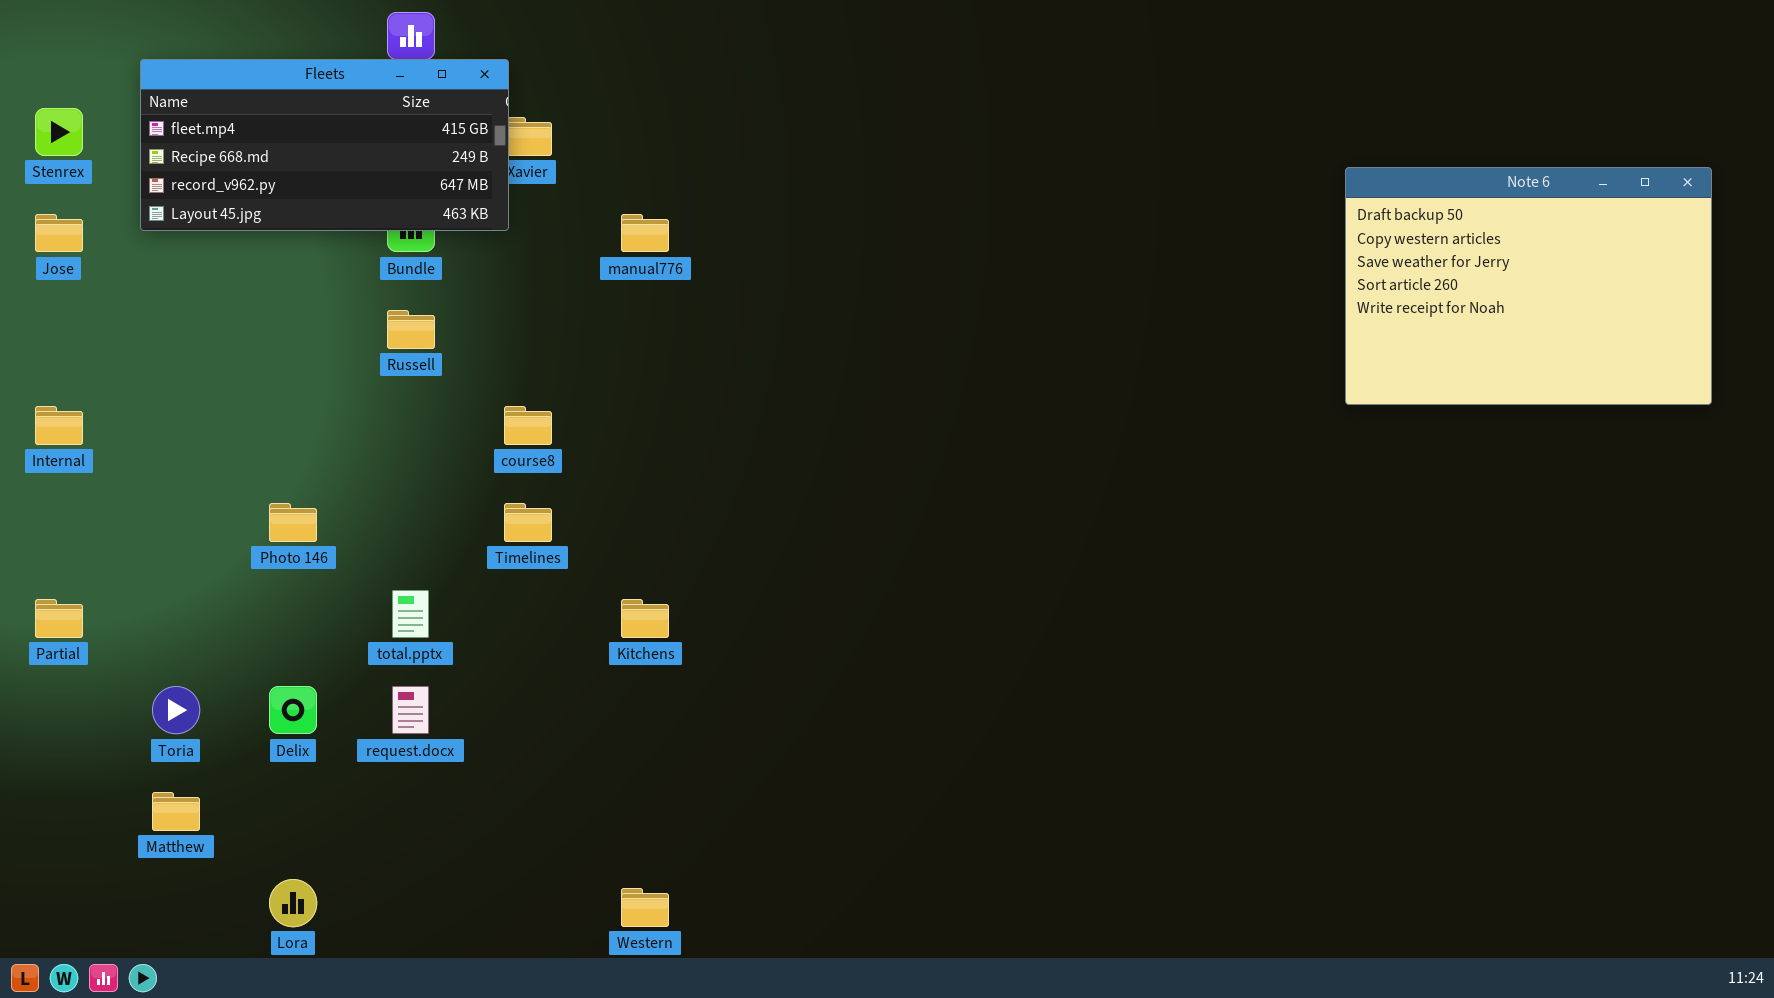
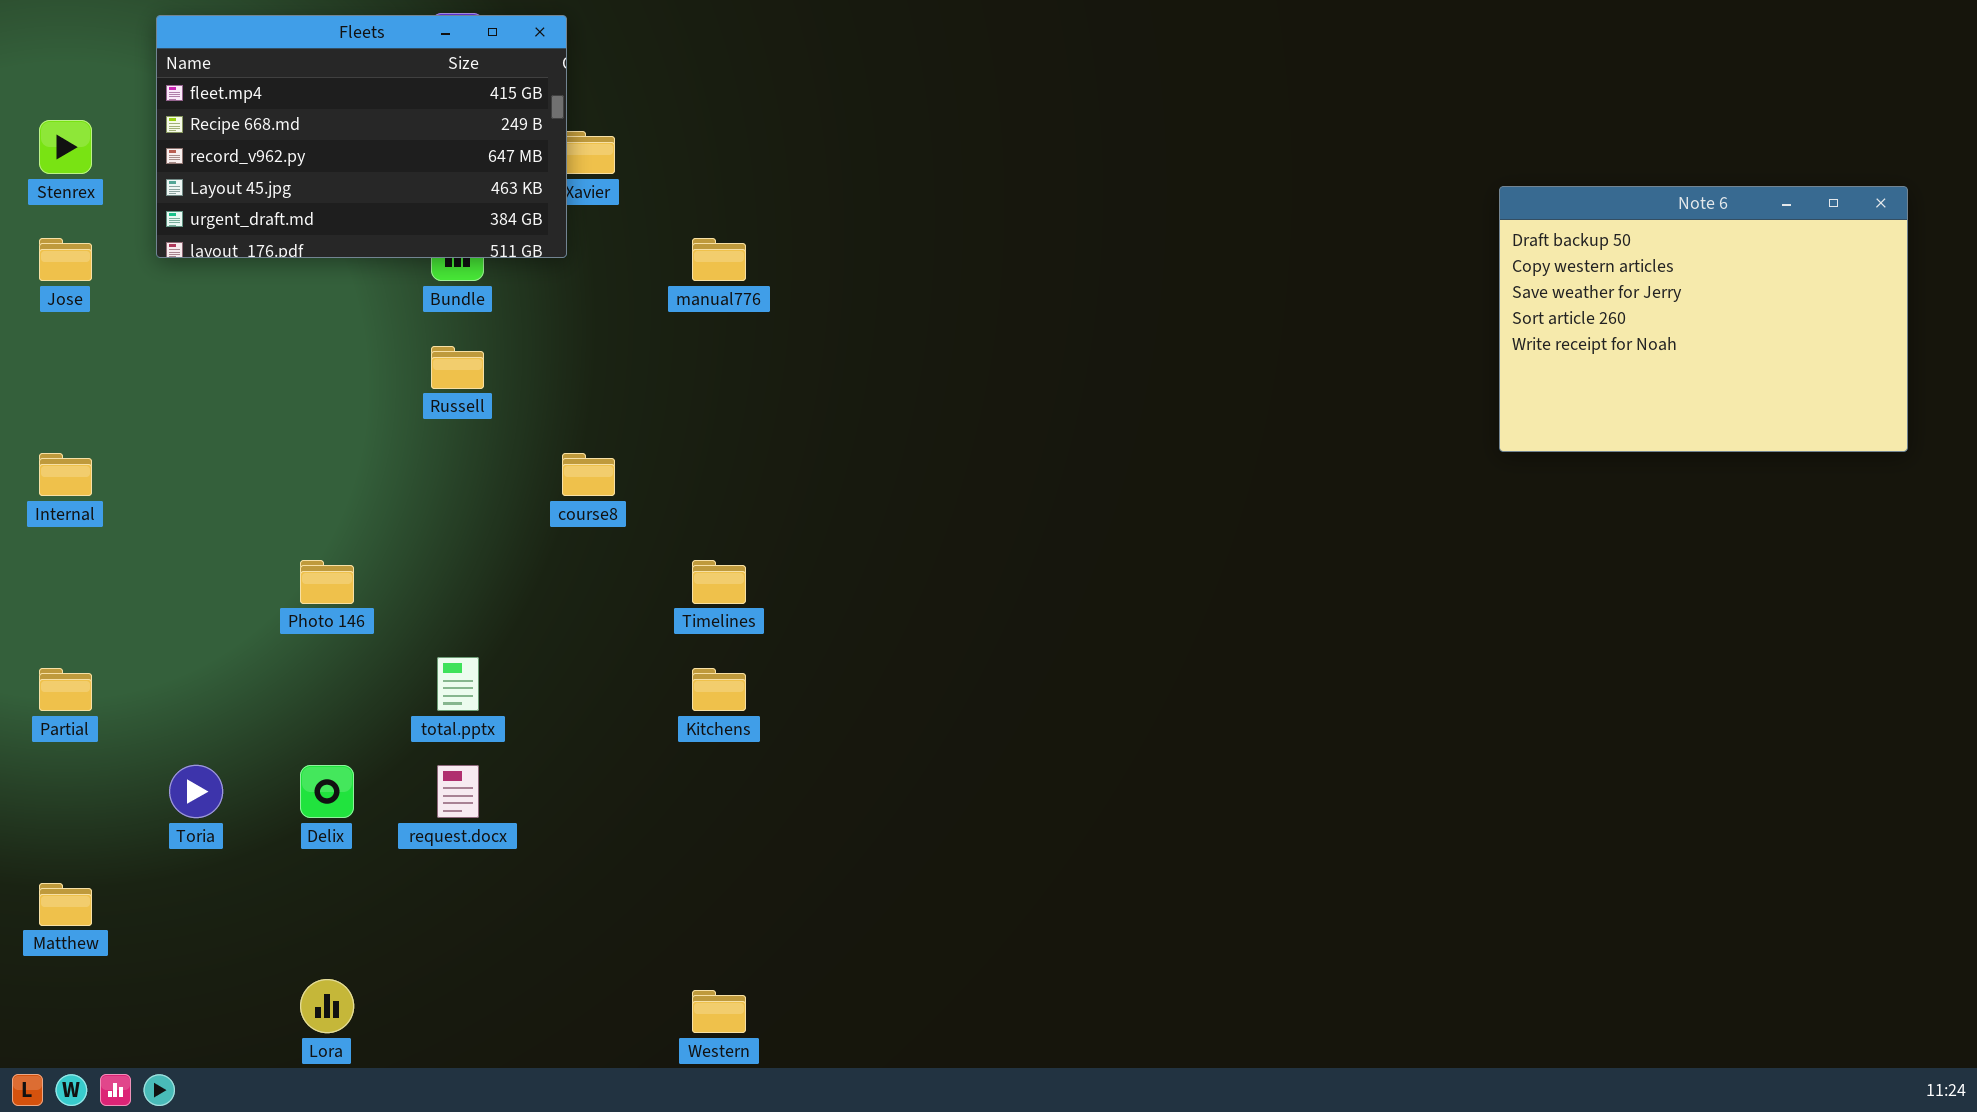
Fleets: [140,59,509,231] -> [156,15,567,258], resized
Timelines: [504,503,552,542] -> [692,560,746,604], moved
Matthew: [152,792,200,831] -> [39,883,92,926], moved

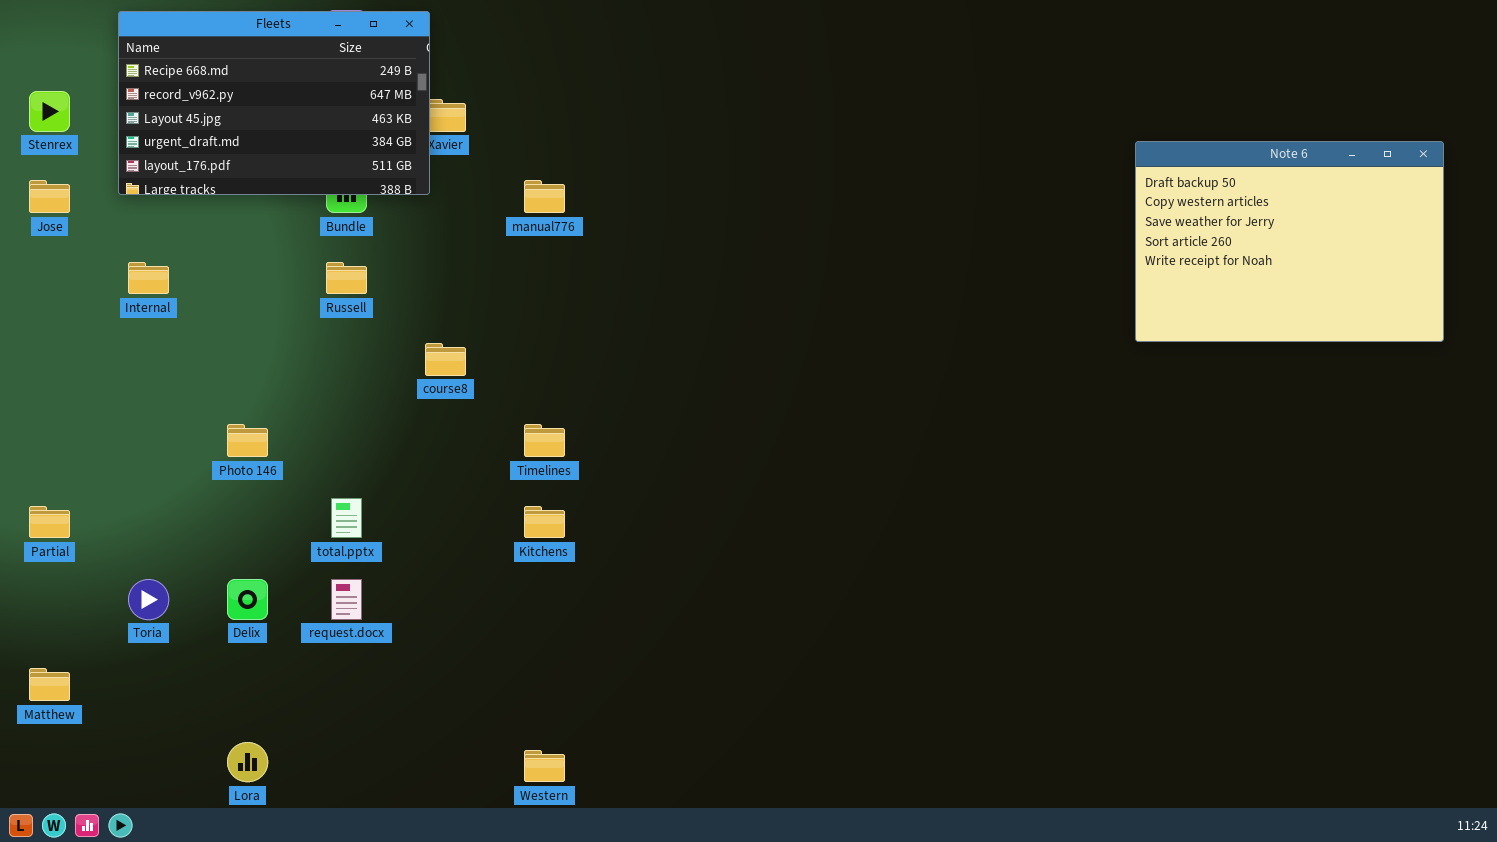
Fleets: [156,15,567,258] -> [118,11,430,195], scrolled down 1 row
Internal: [39,453,92,496] -> [128,262,169,294], moved

